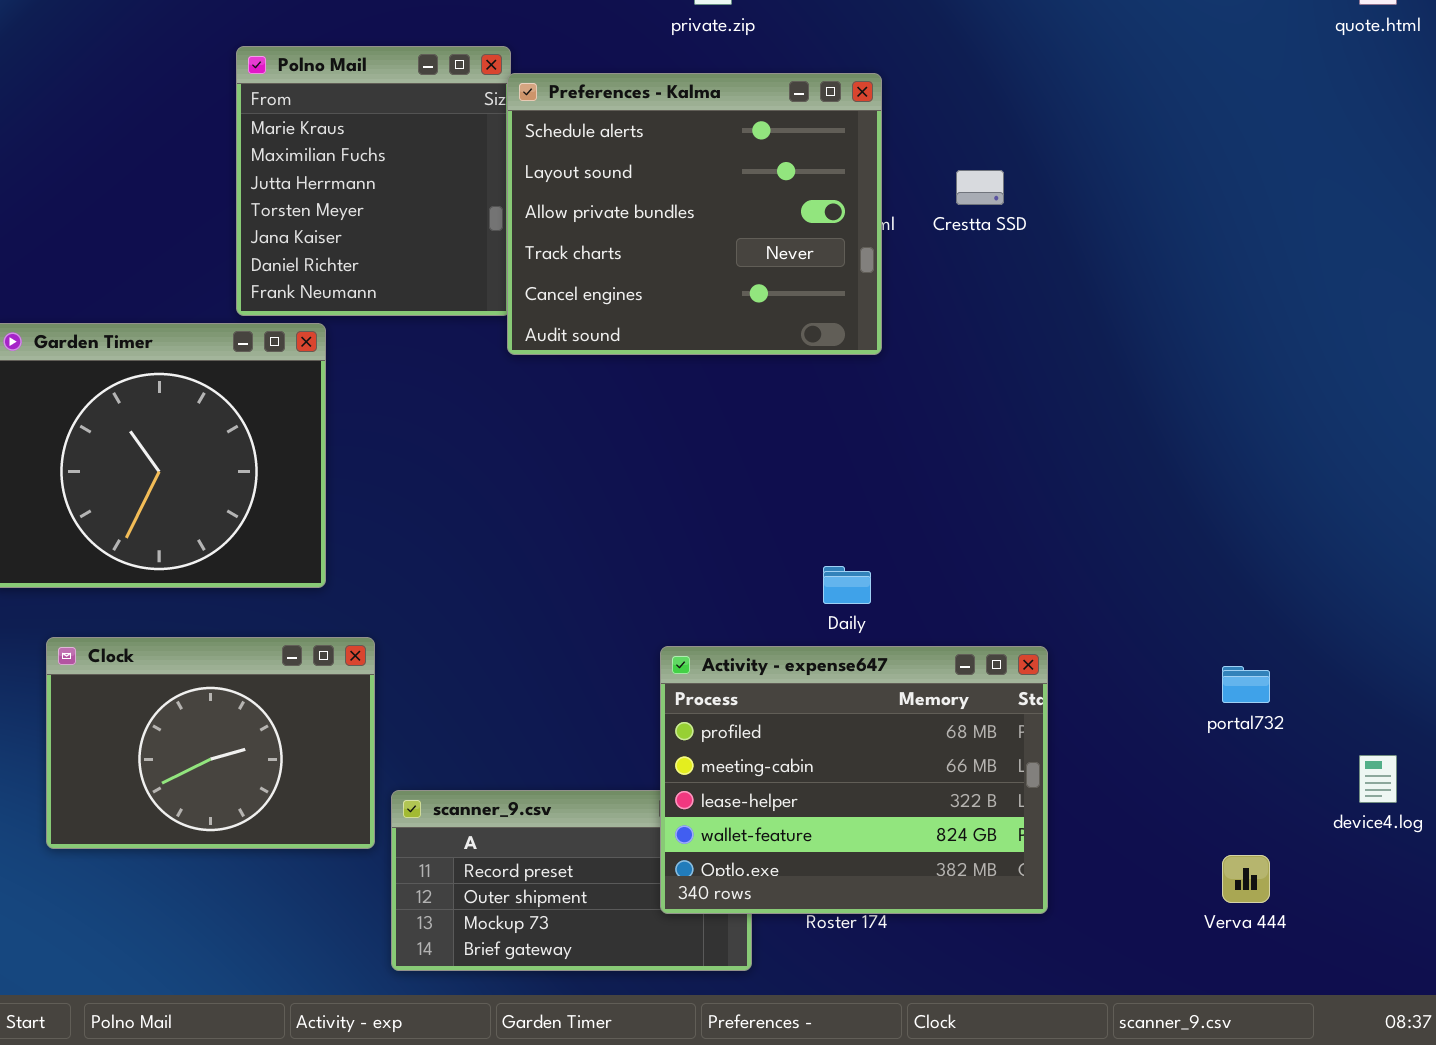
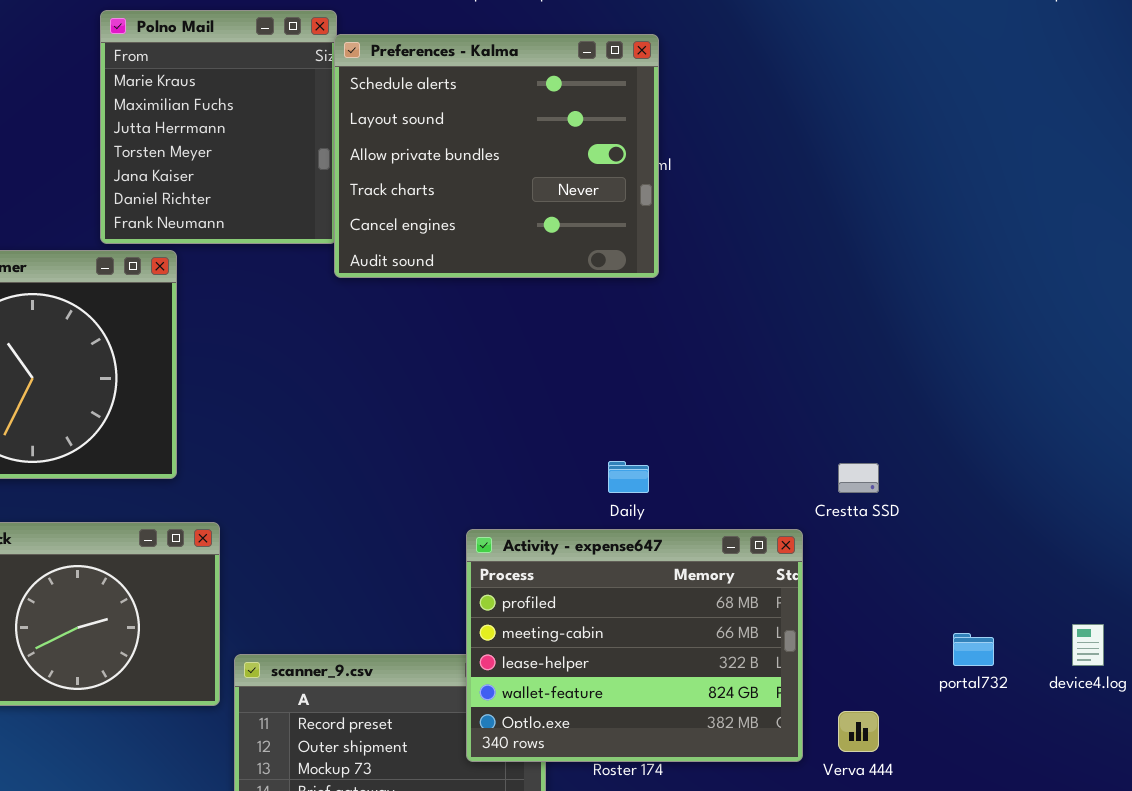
Crestta SSD: [956,170,1004,205] -> [838,463,879,493], moved
portal732: [1222,666,1270,703] -> [953,633,994,666], moved
Verva 444: [1222,855,1270,903] -> [838,711,879,752], moved

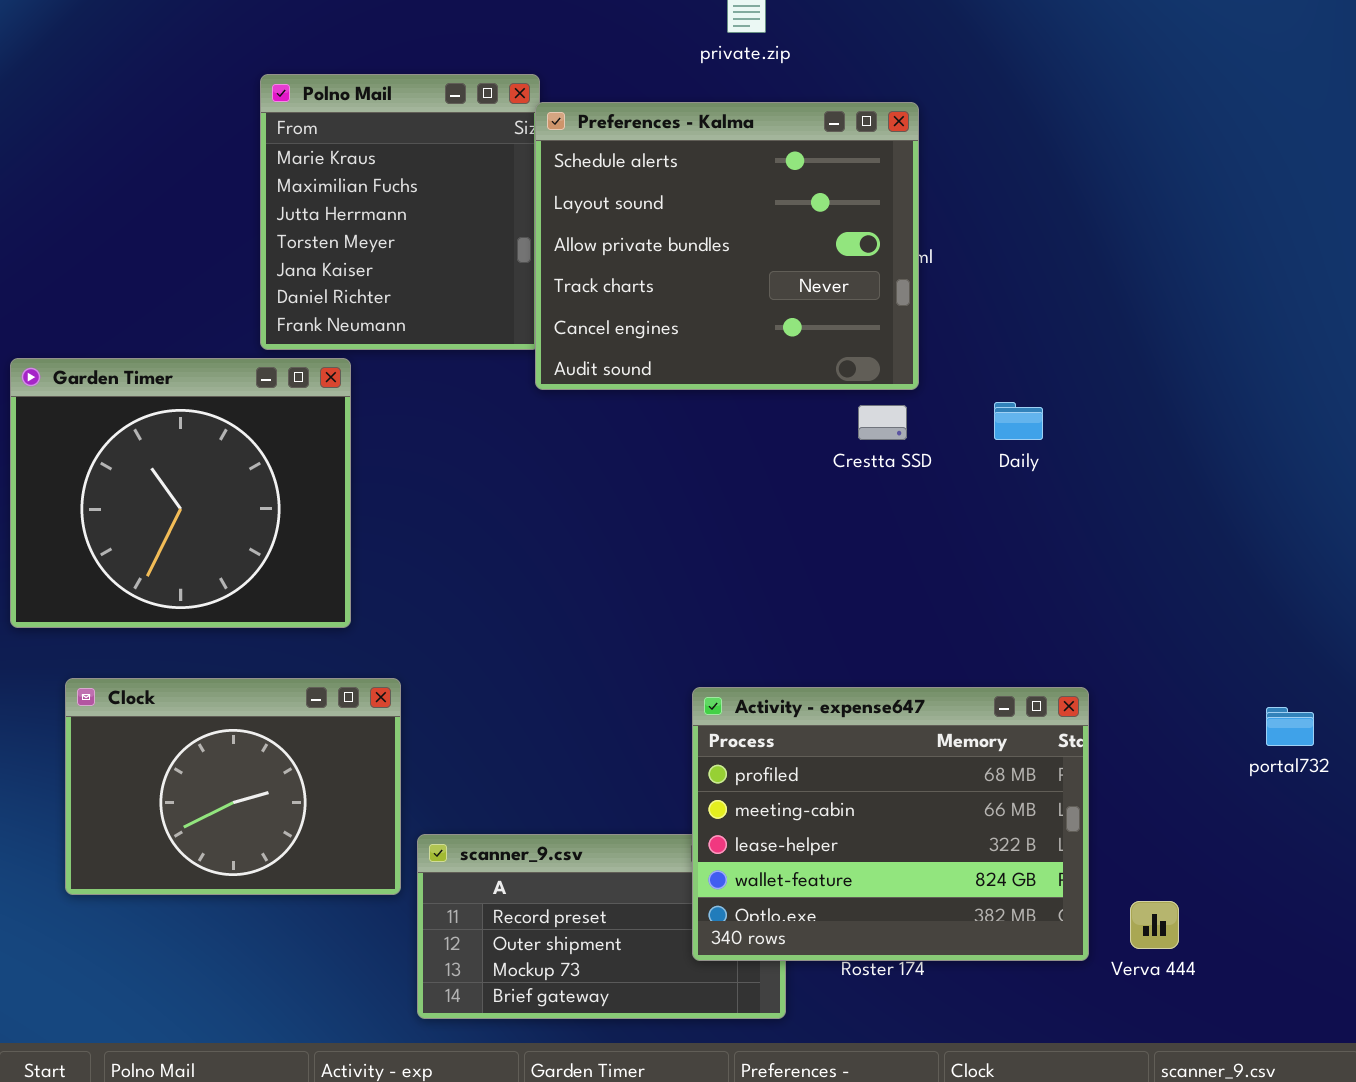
Daily: [608,461,649,493] -> [994,402,1043,440], moved
Crestta SSD: [838,463,879,493] -> [858,405,907,440], moved
portal732: [953,633,994,666] -> [1266,707,1314,746], moved

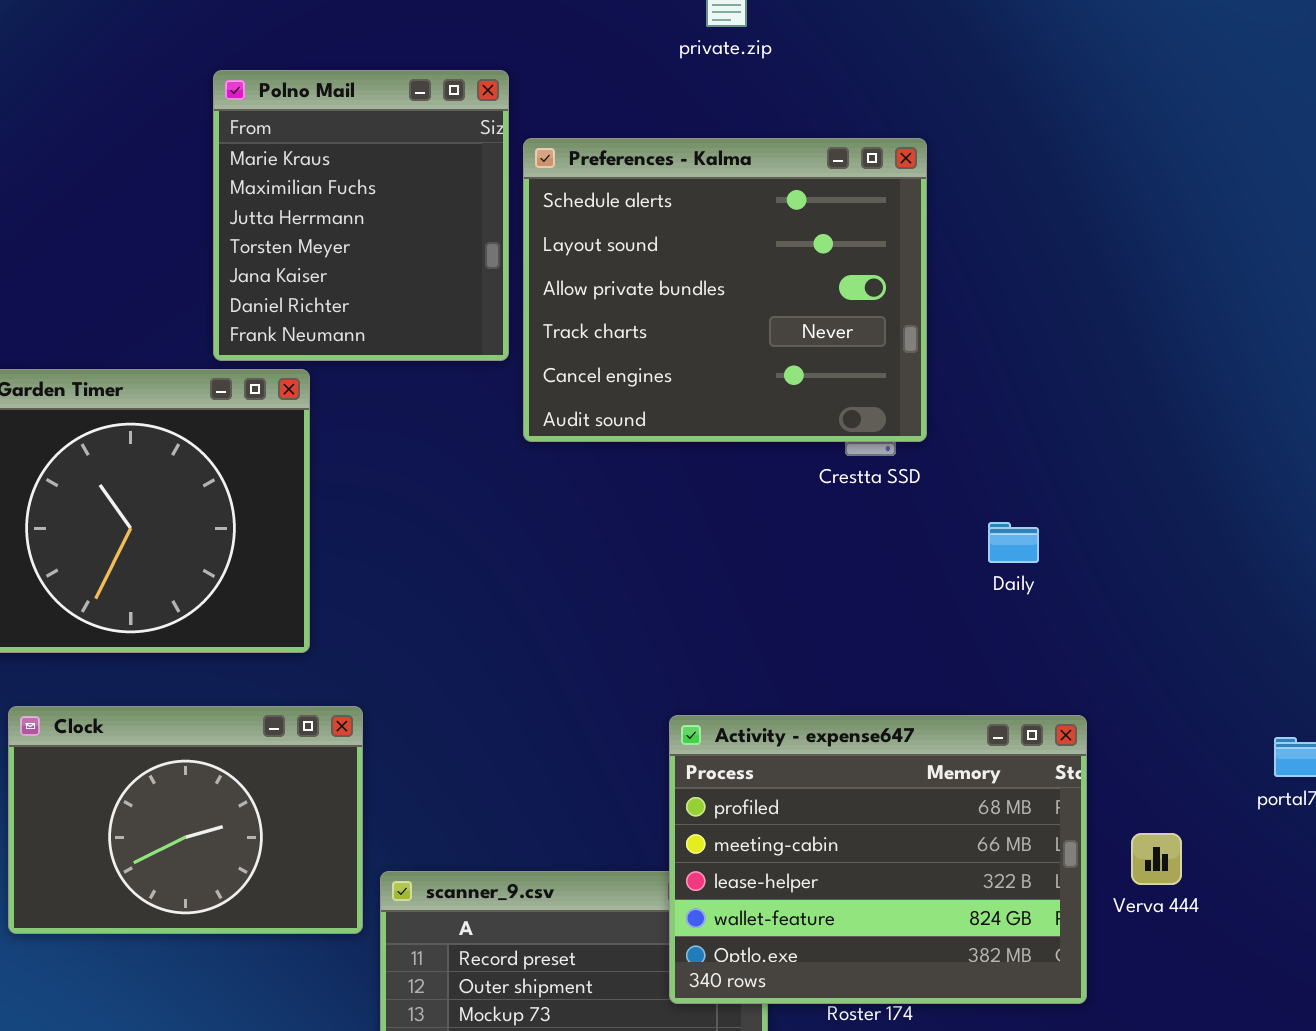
Preferences - Kalma: [535,102,919,390] -> [523,138,927,442], moved
Daily: [994,402,1043,440] -> [988,522,1039,563], moved
Verva 444: [1130,901,1179,949] -> [1131,833,1182,885], moved

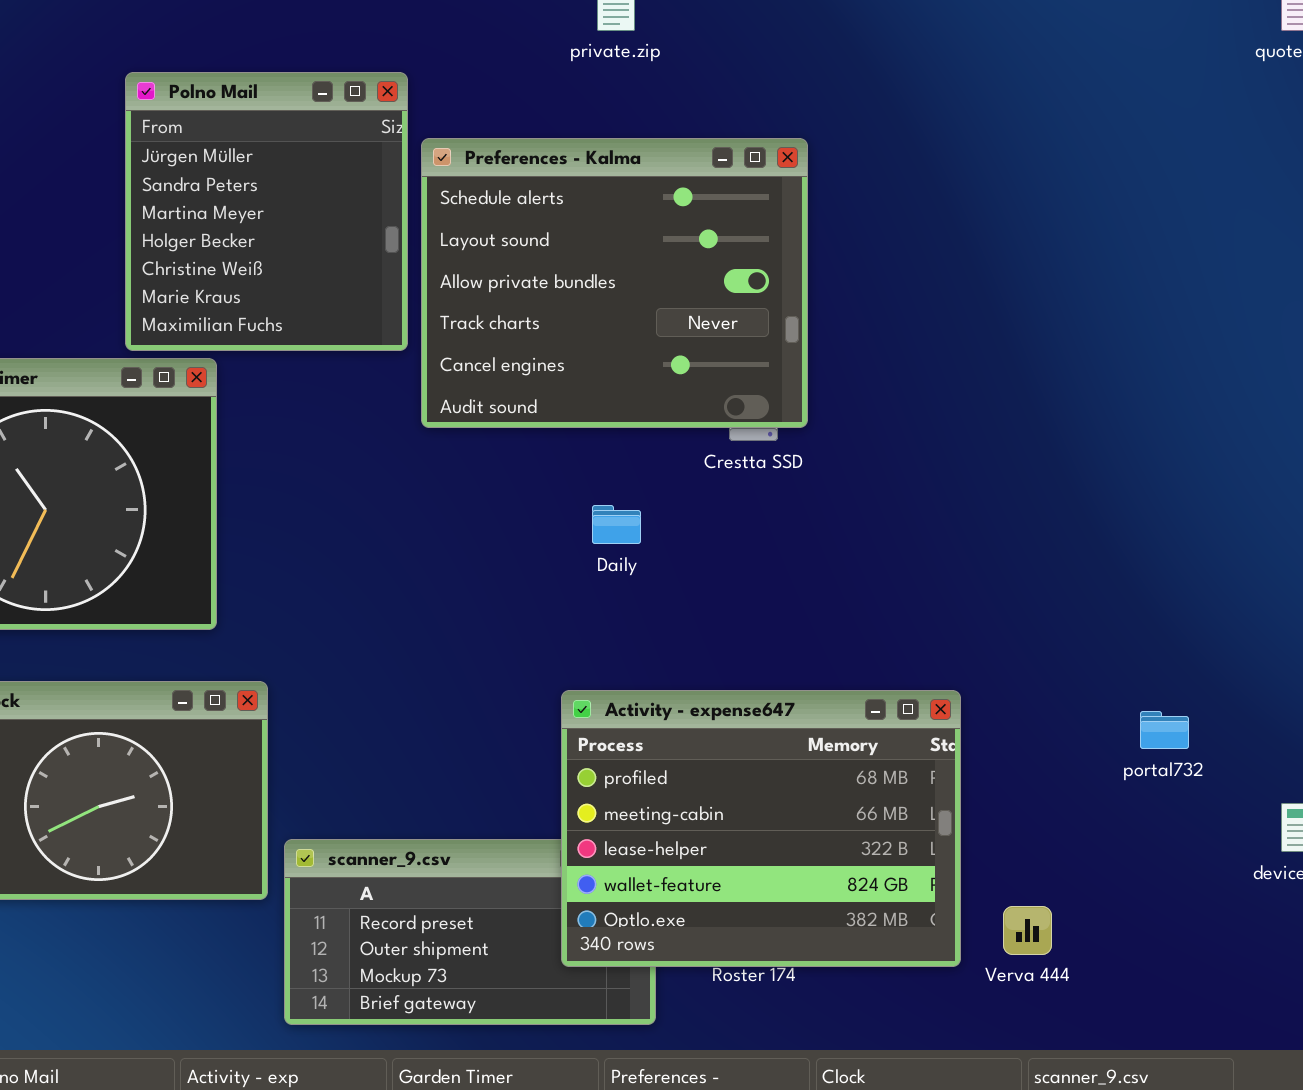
Polno Mail: [213,70,509,361] -> [125,72,408,351], scrolled up 5 rows
Daily: [988,522,1039,563] -> [592,505,641,544], moved
Verva 444: [1131,833,1182,885] -> [1003,906,1052,955], moved

